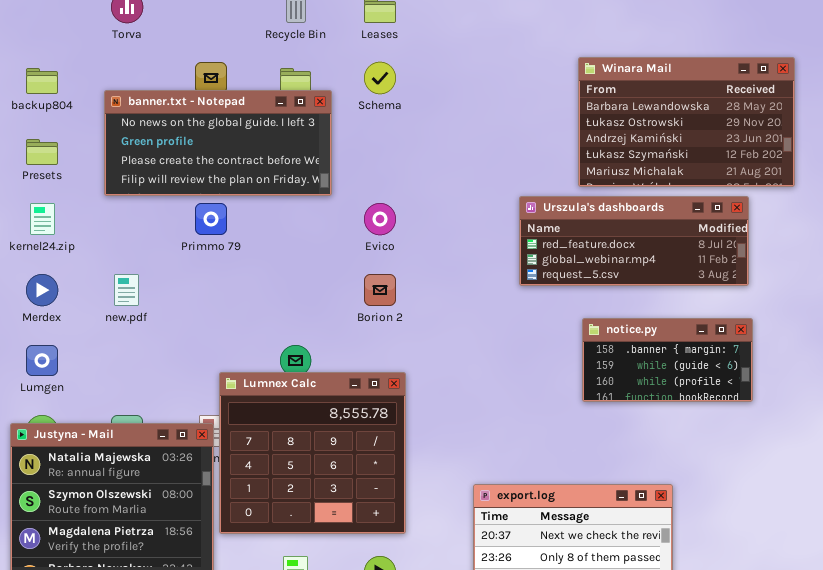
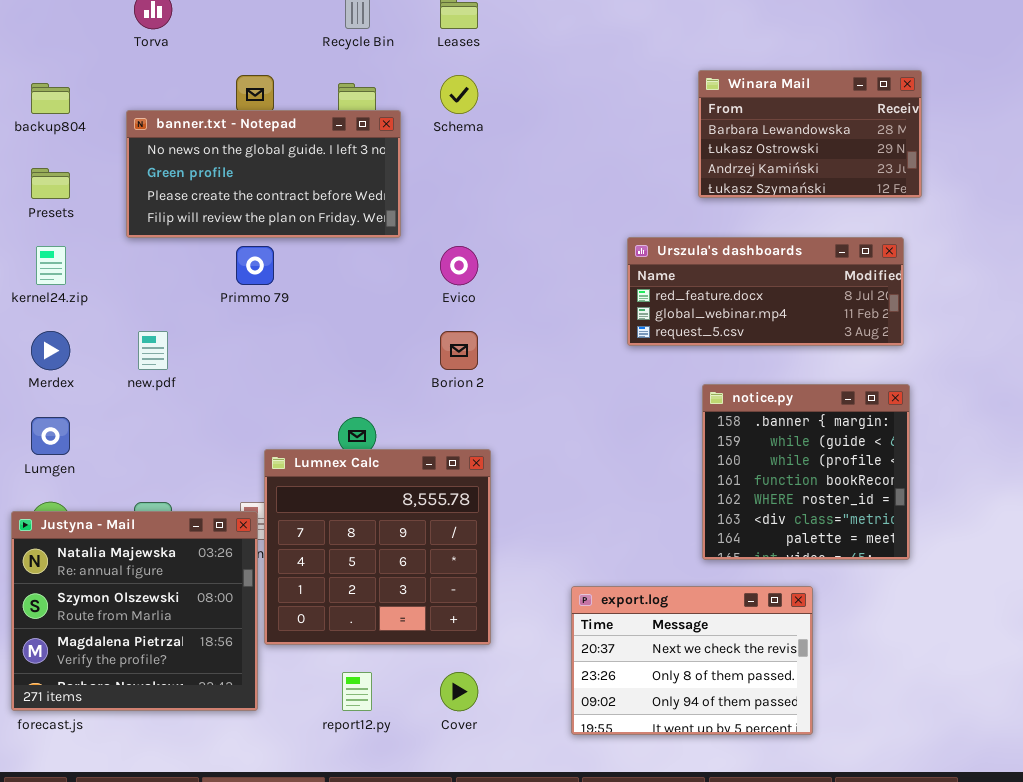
Winara Mail: [578,57,795,187] -> [698,70,922,198], resized
notice.py: [582,318,753,402] -> [702,384,910,560], resized

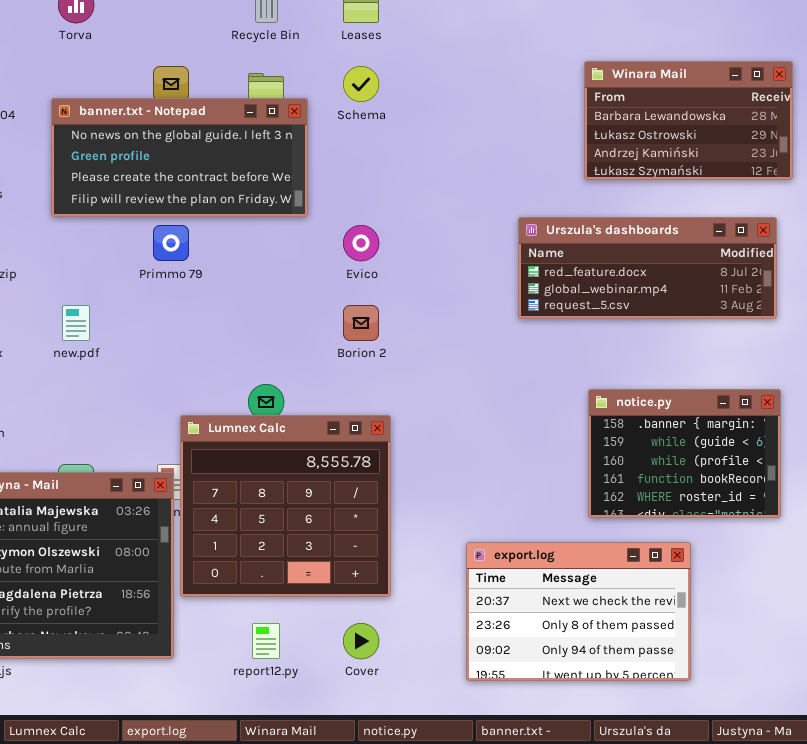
notice.py: [702,384,910,560] -> [588,389,781,518], resized

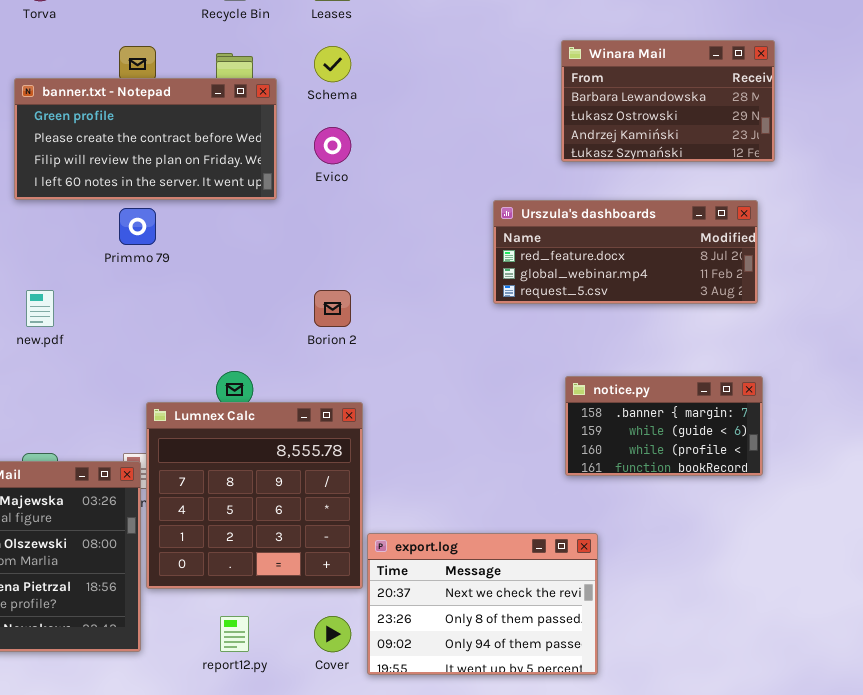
banner.txt - Notepad: [51,98,308,217] -> [14,78,277,200], scrolled down 1 row
Evico: [343,225,379,261] -> [314,127,351,164], moved
notice.py: [588,389,781,518] -> [565,376,763,476], resized
export.log: [466,542,691,681] -> [367,533,598,675], moved

